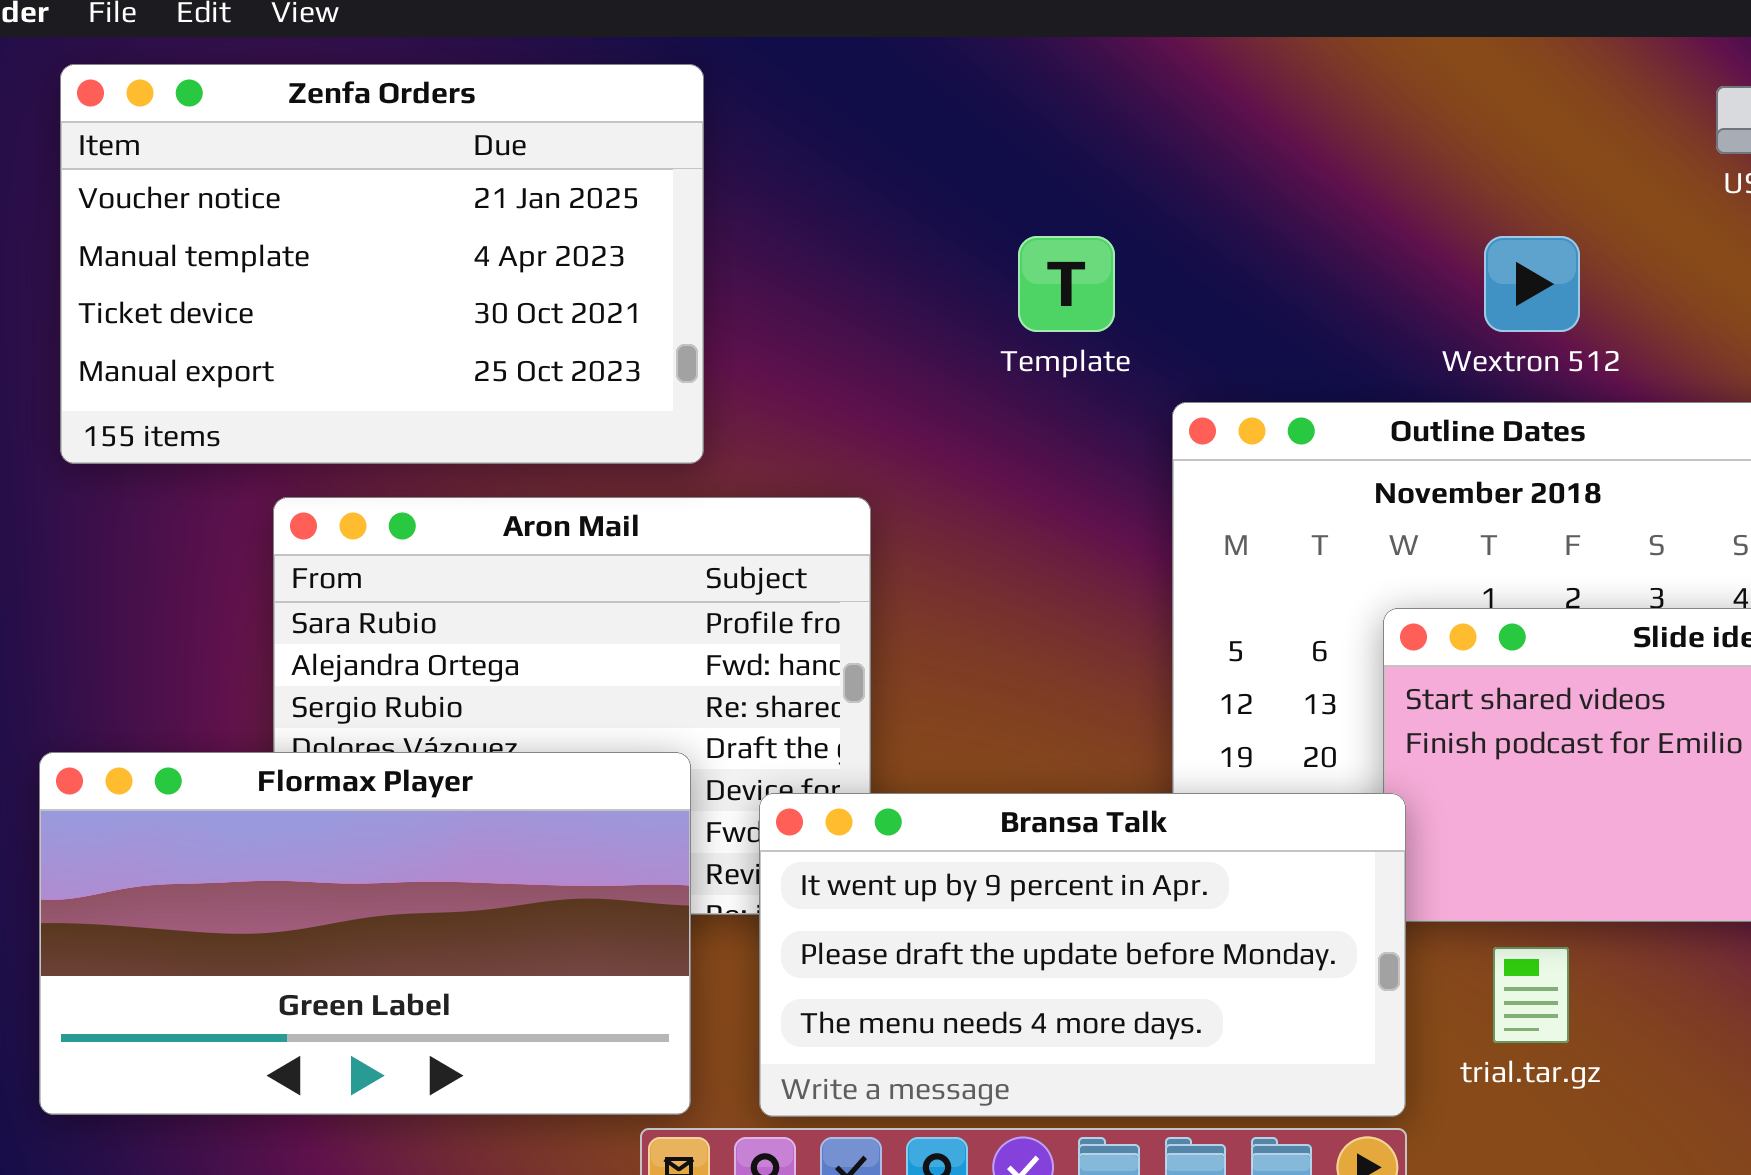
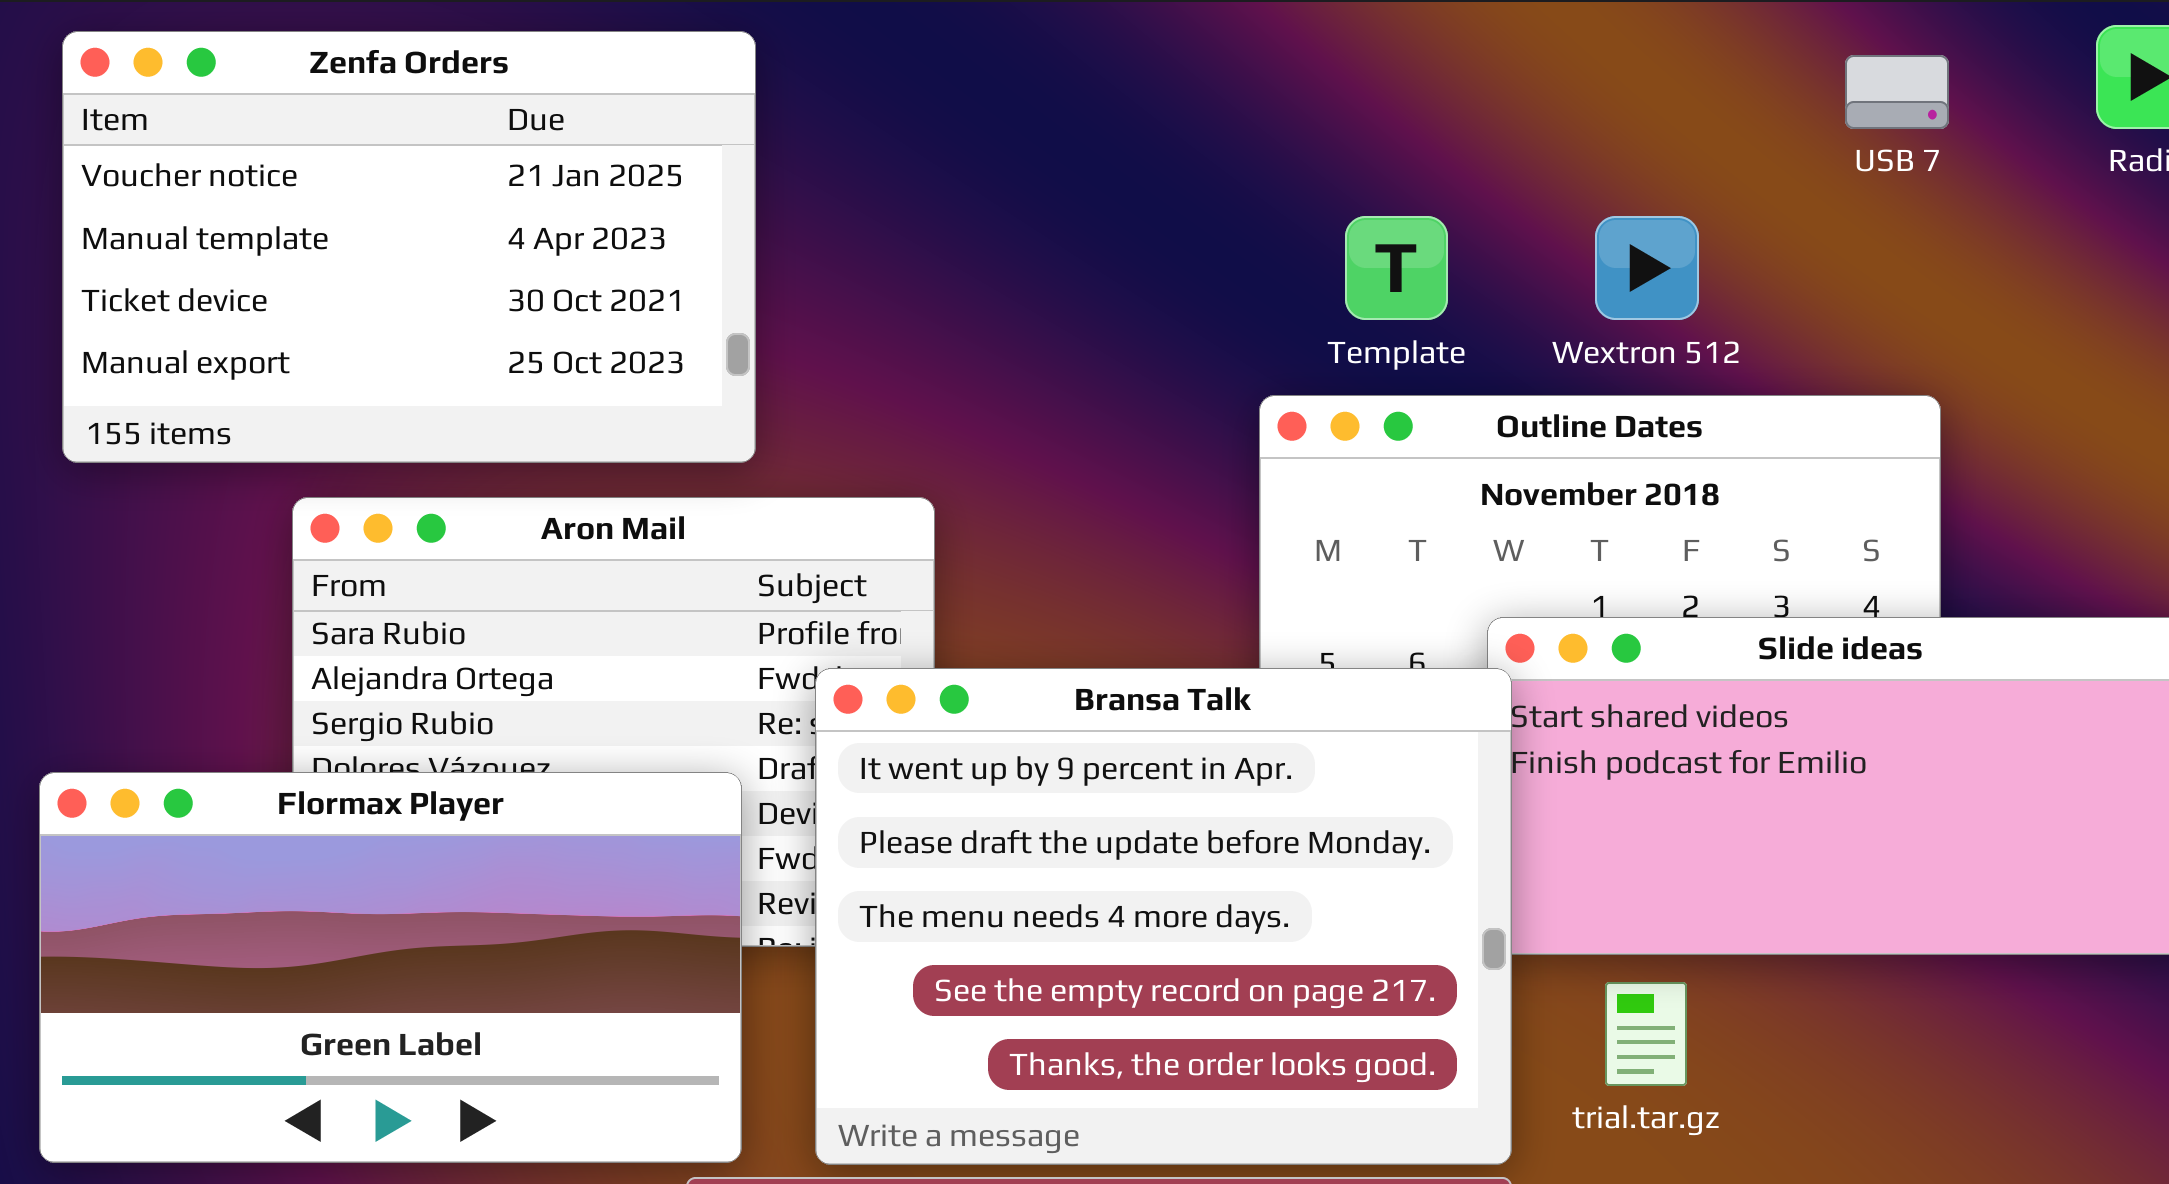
Template: [1018,236,1115,332] -> [1345,216,1448,320], moved
Bransa Talk: [759,793,1406,1117] -> [815,668,1512,1165], resized

